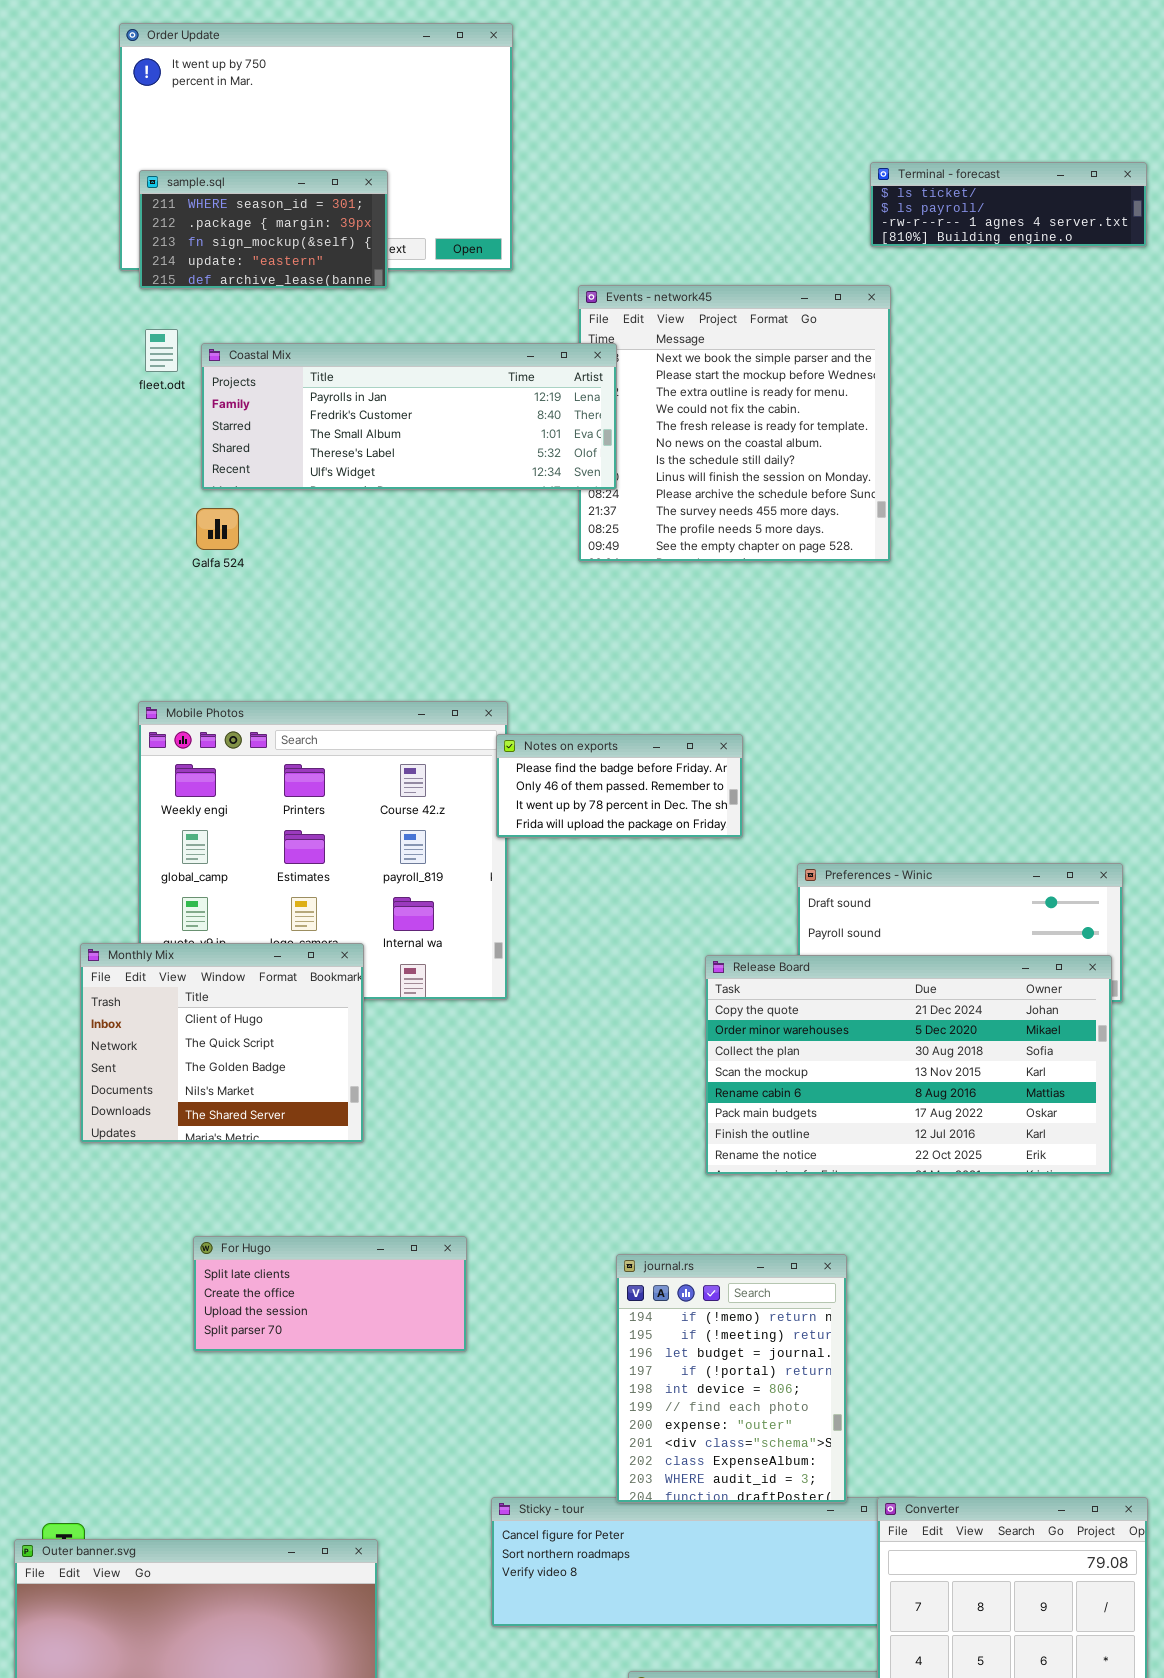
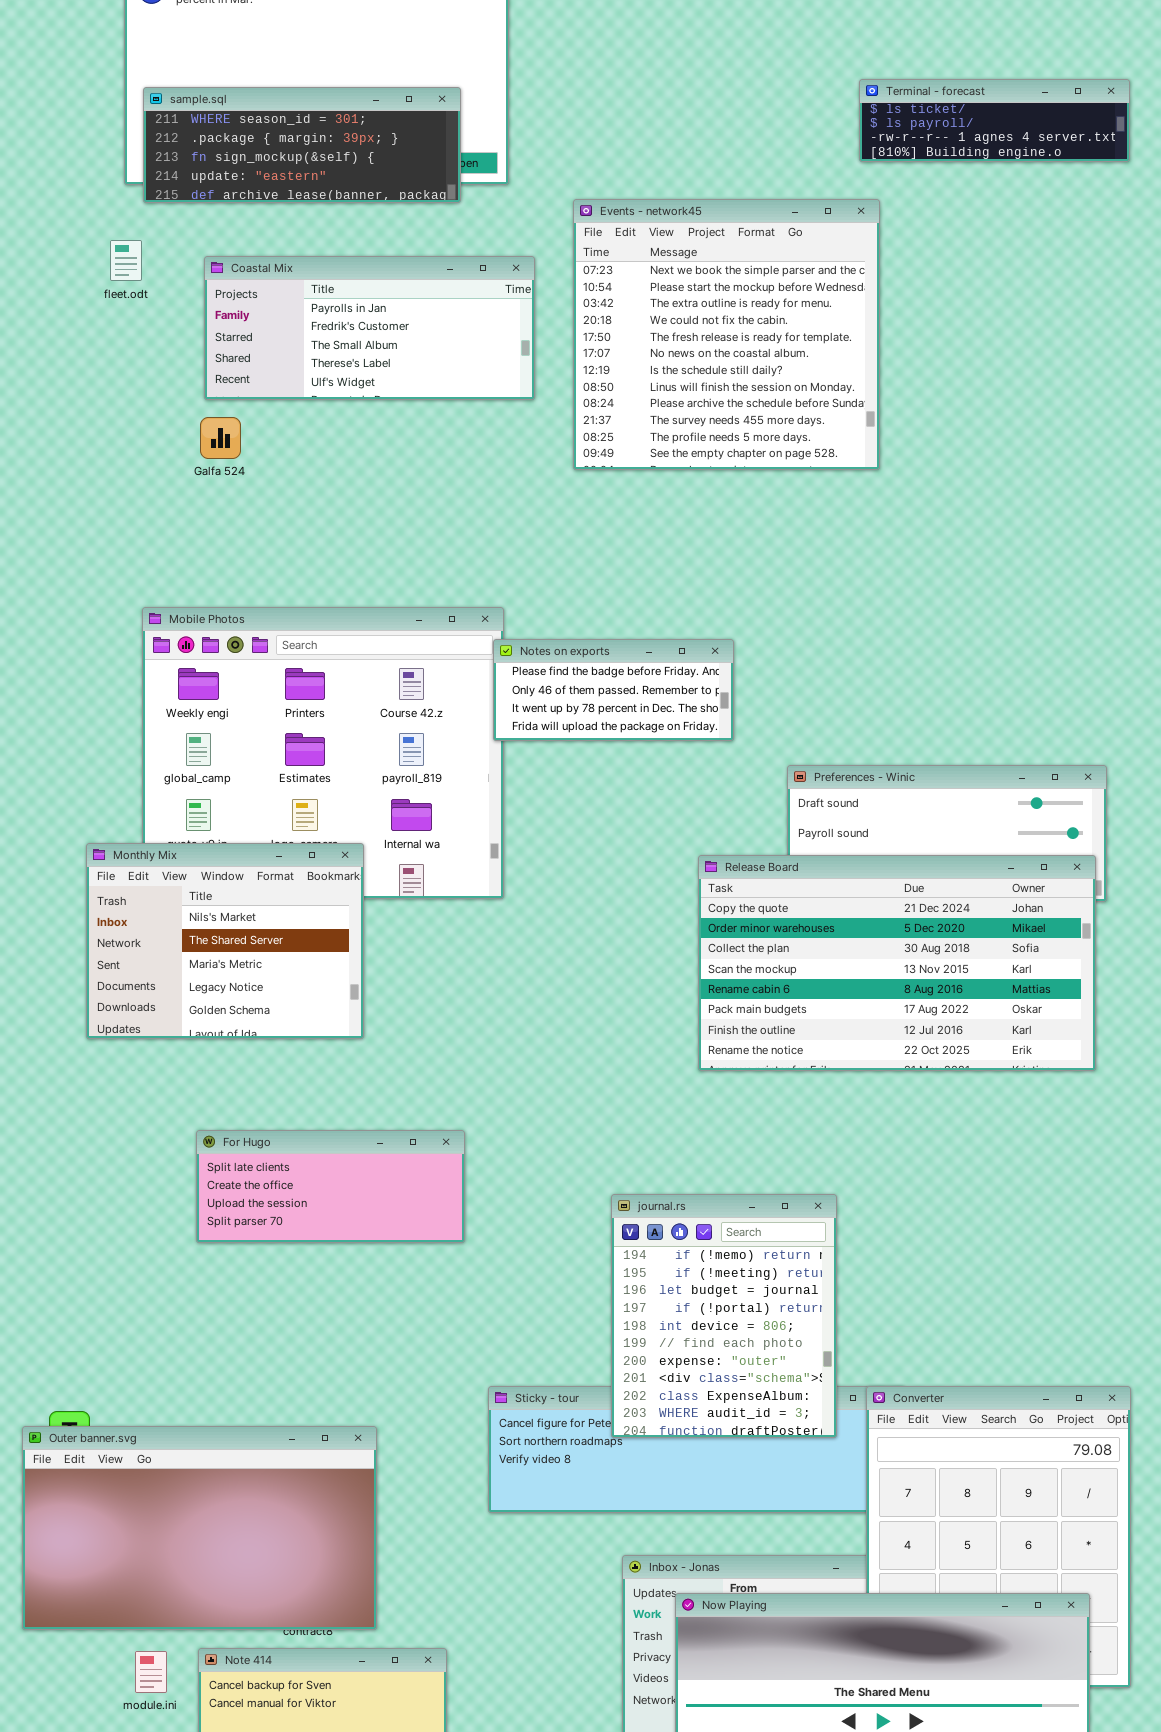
sample.sql: [139,170,388,289] -> [143,87,461,203], resized
fleet.odt: [145,329,178,372] -> [110,240,142,281], moved
Coastal Mix: [201,343,617,490] -> [204,256,535,400], resized
Monthly Mix: [80,943,364,1143] -> [86,843,364,1039], scrolled down 3 rows
journal.rs: [616,1254,847,1503] -> [611,1194,837,1438], moved

